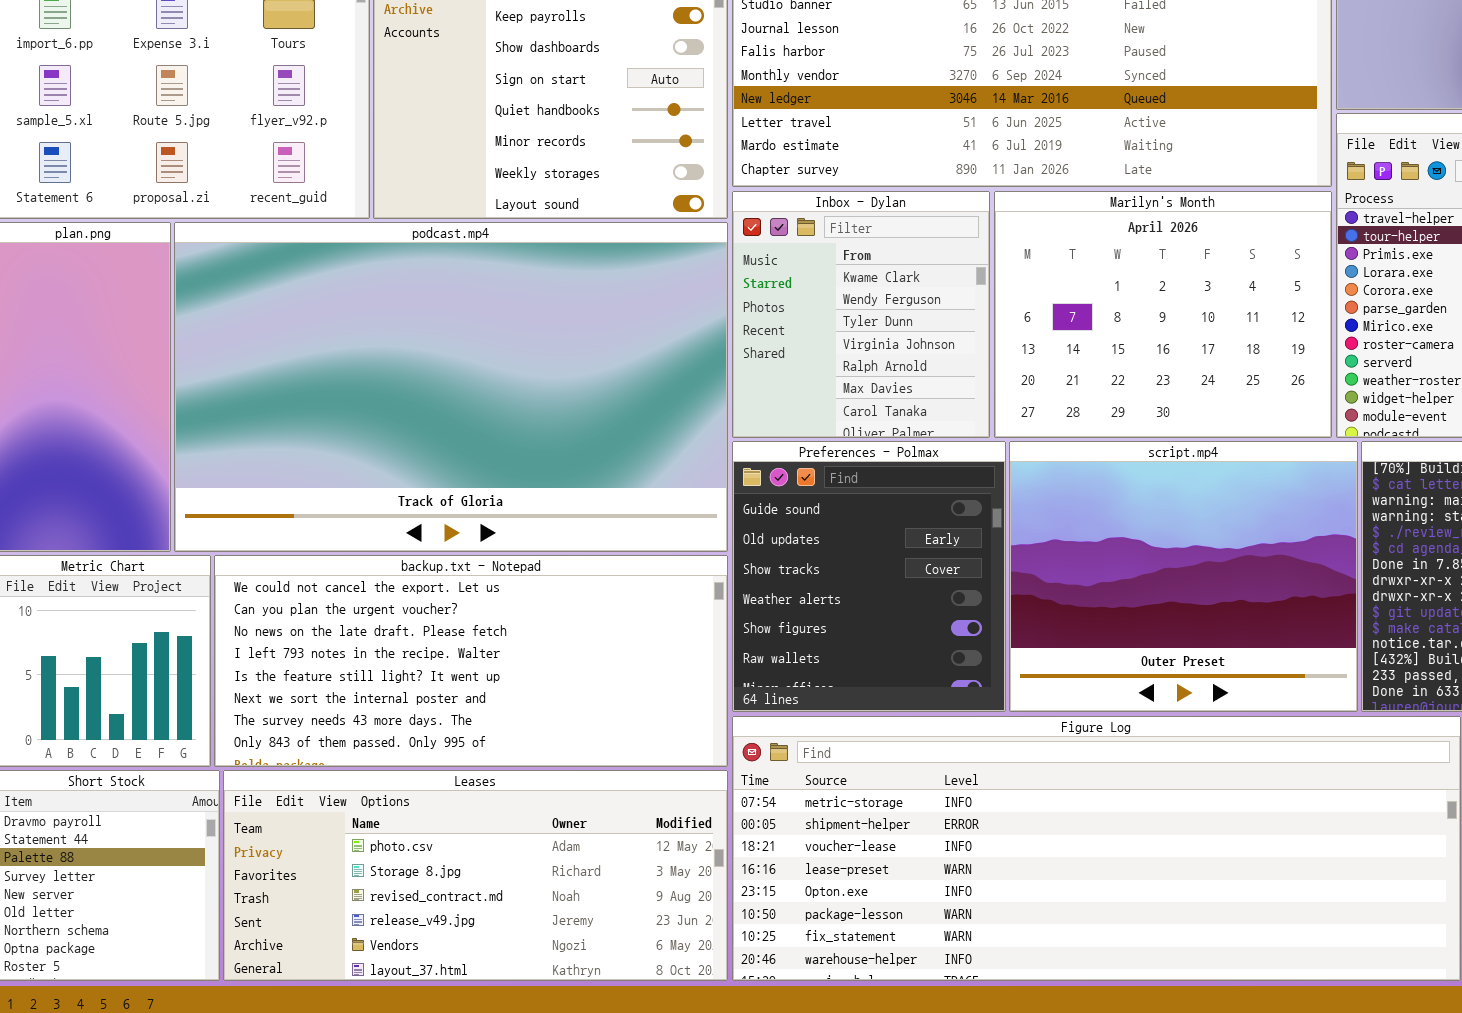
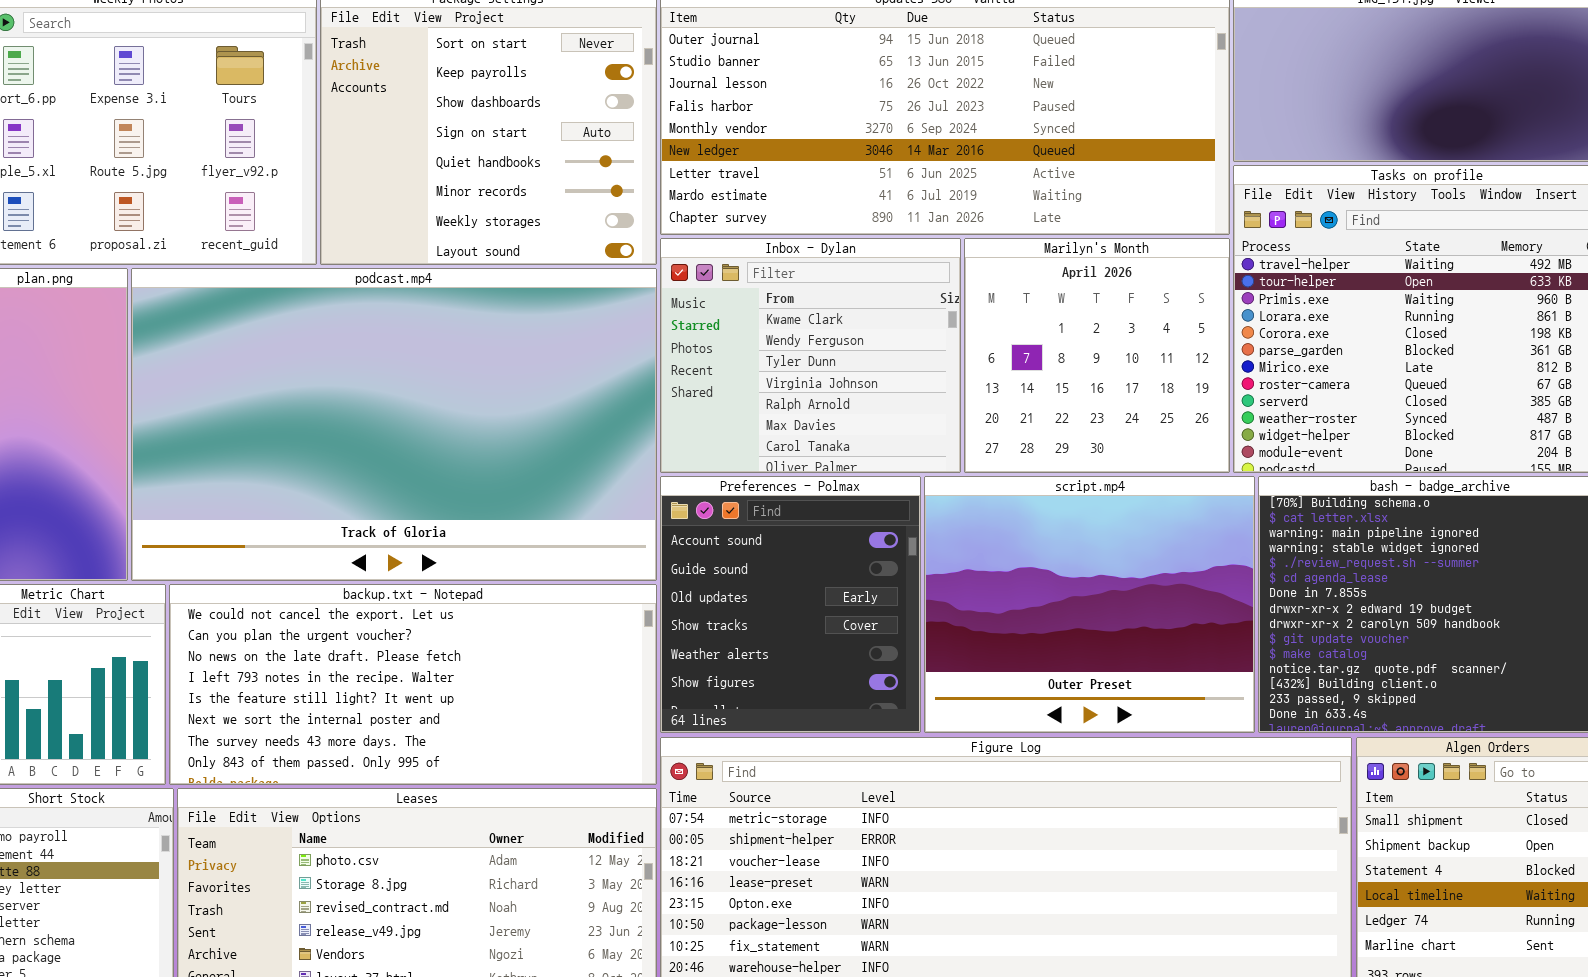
Inbox - Dylan: [732,191,990,438] -> [660,238,961,473], resized
Marilyn's Month: [994,191,1332,438] -> [964,238,1230,473], resized
Preferences - Polmax: [732,441,1006,712] -> [660,476,921,733], scrolled up 1 row

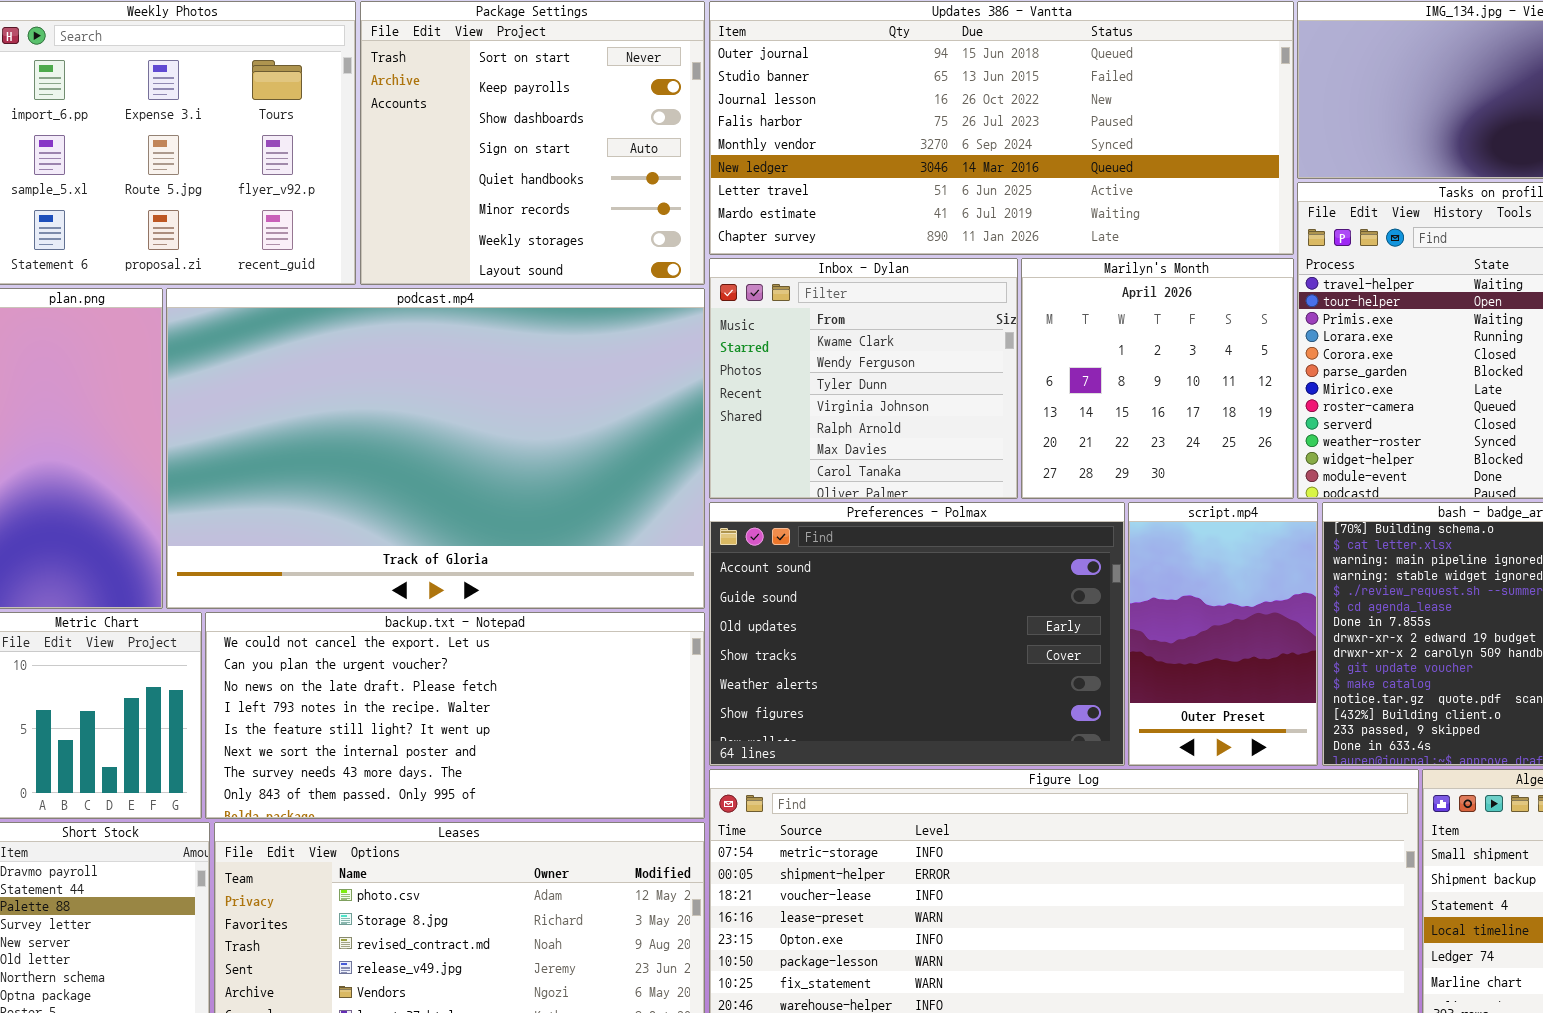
Preferences - Polmax: [660,476,921,733] -> [709,502,1125,766], resized
script.mp4: [924,476,1255,733] -> [1128,502,1318,766], resized

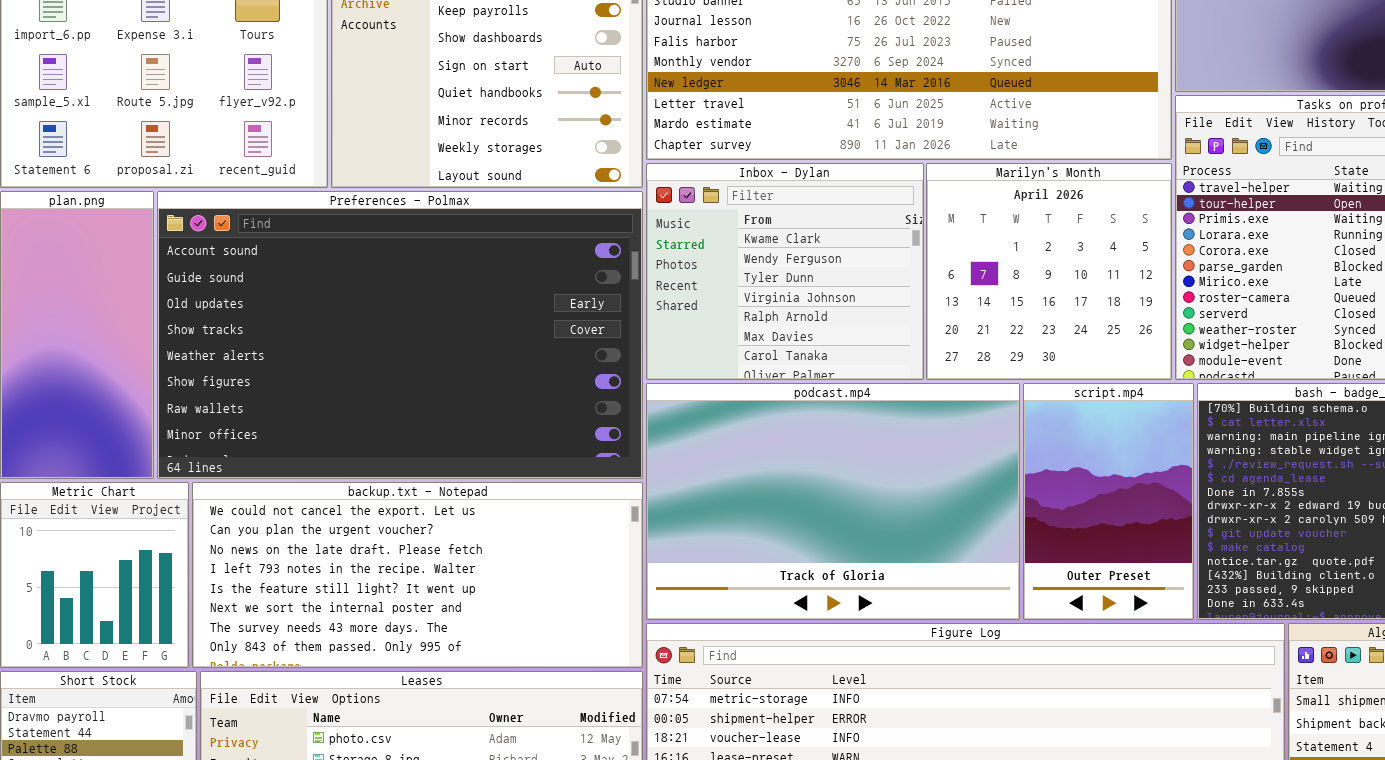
podcast.mp4: [166,288,705,609] -> [646,383,1020,620], moved, resized
Preferences - Polmax: [709,502,1125,766] -> [157,191,643,479], moved, resized

